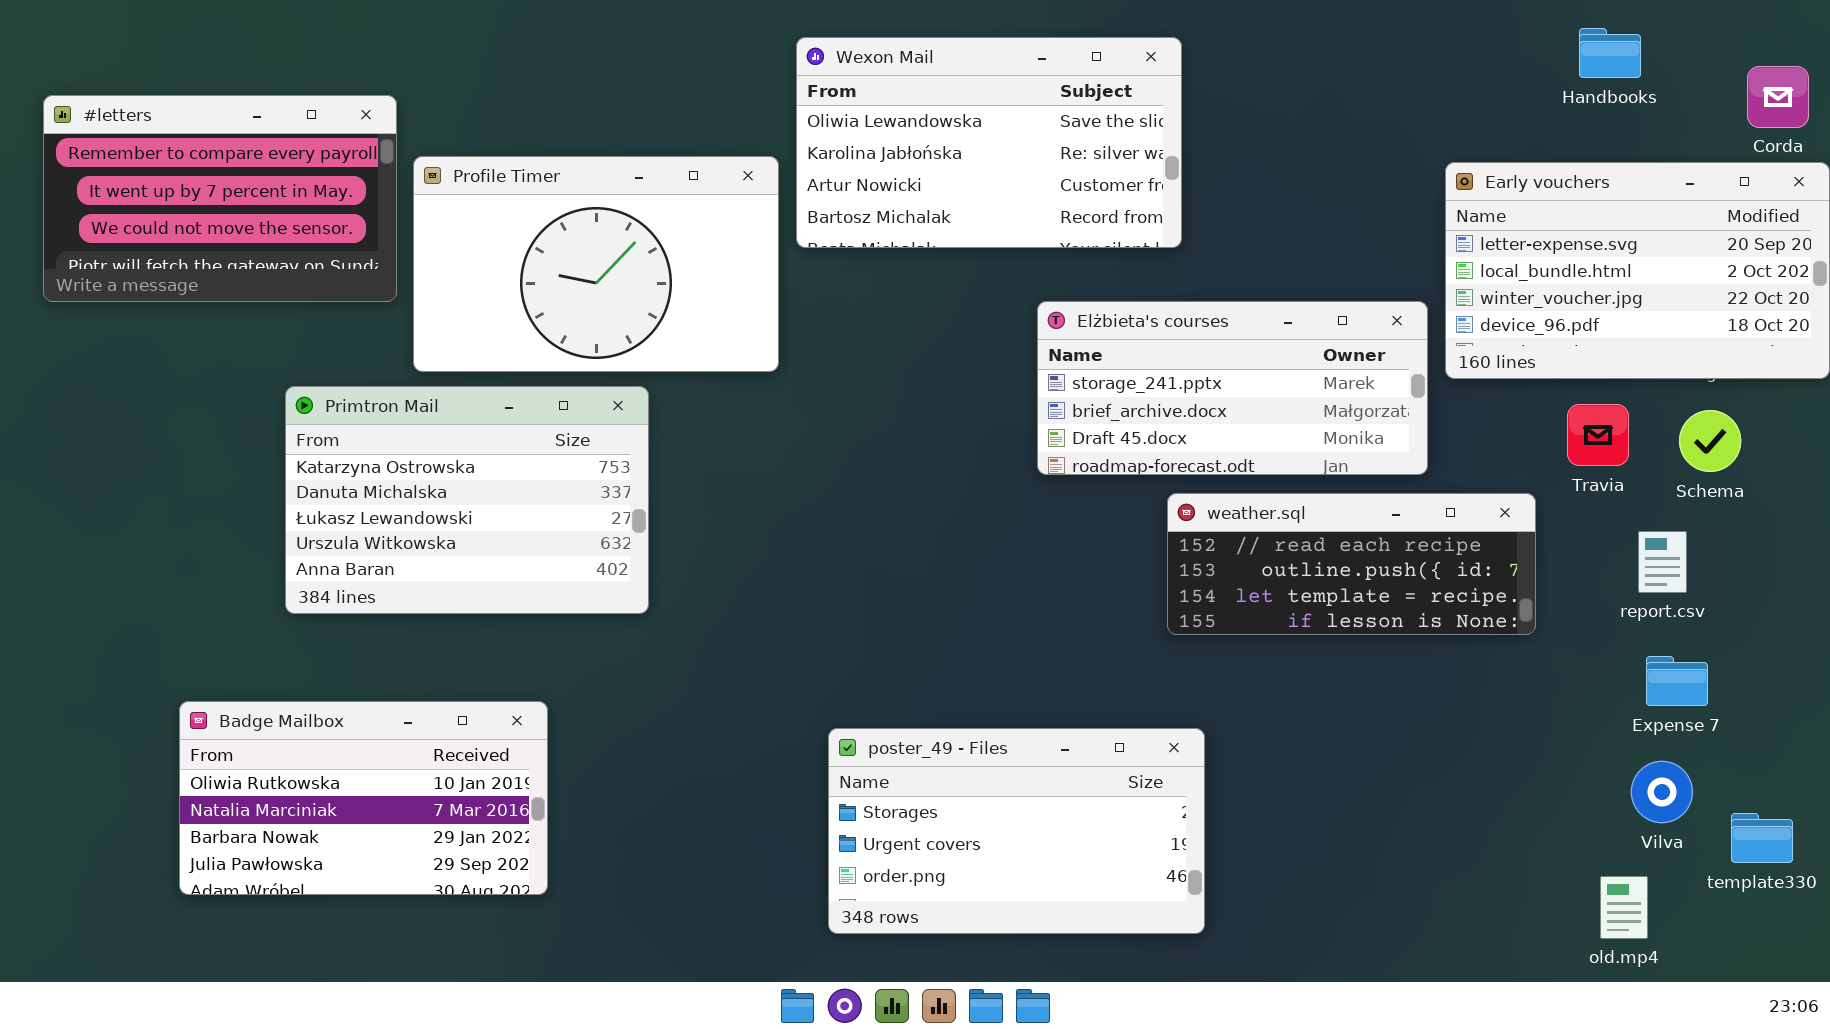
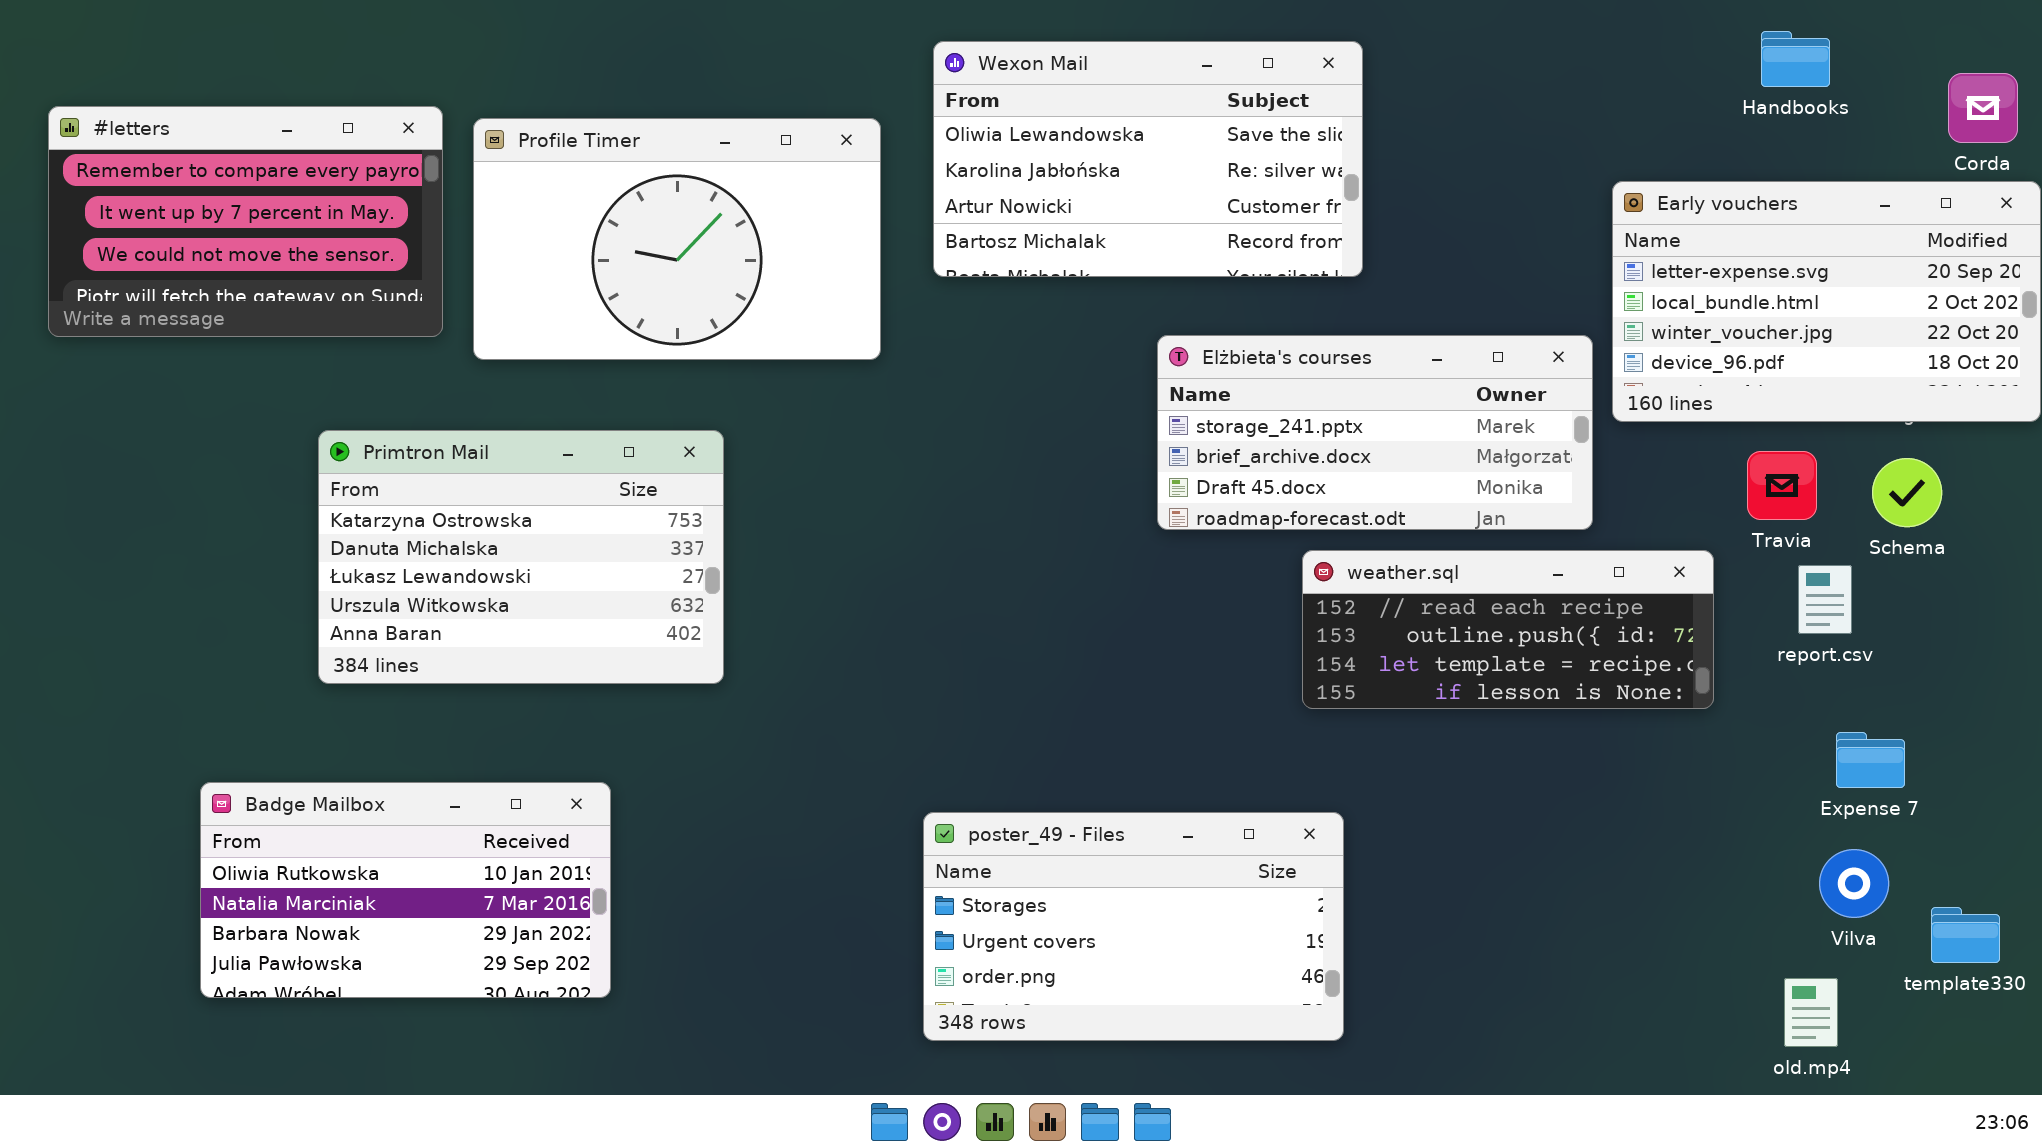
Wexon Mail: [796,37,1182,248] -> [933,41,1363,277], moved
Profile Timer: [413,156,779,372] -> [473,118,881,360], moved
report.csv: [1638,531,1687,593] -> [1798,565,1852,634], moved

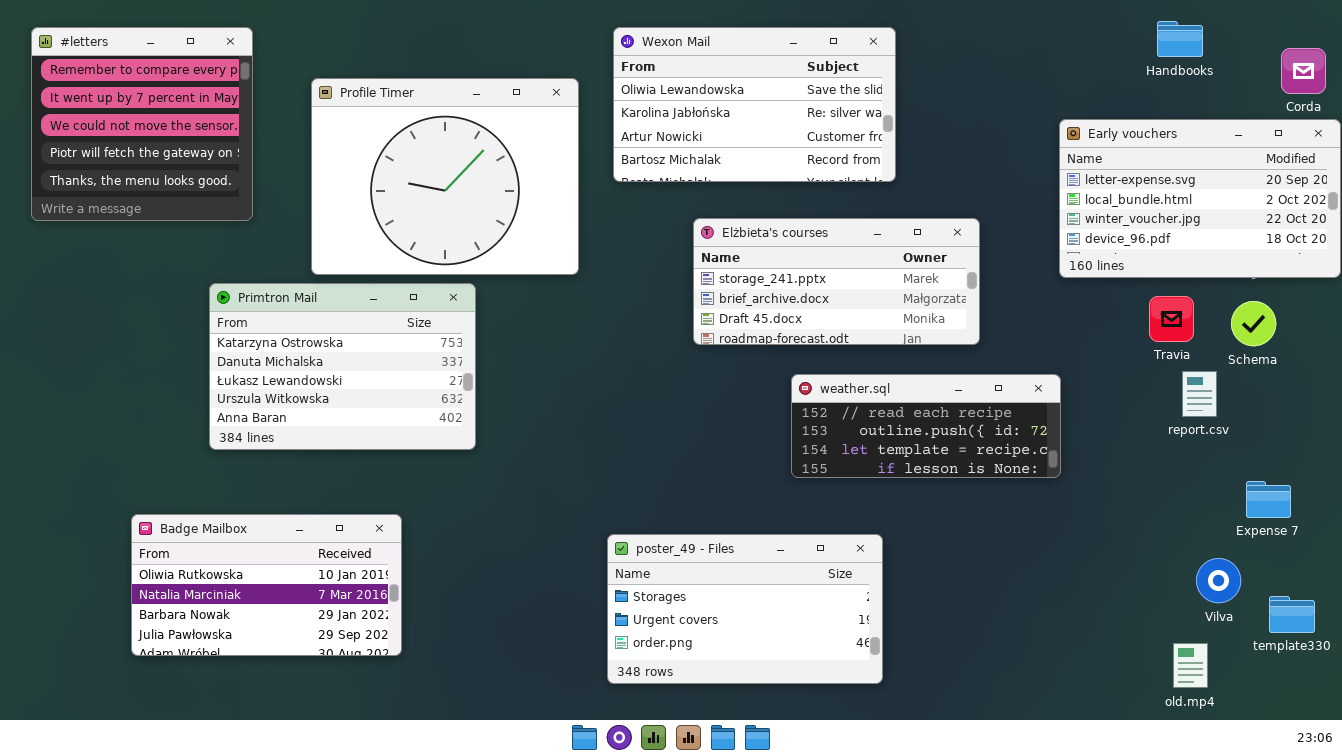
#letters: [48,106,443,337] -> [31,27,253,221], resized
Profile Timer: [473,118,881,360] -> [311,78,579,275], resized
Elżbieta's courses: [1157,335,1593,530] -> [693,218,980,345], moved
weather.sql: [1302,550,1714,709] -> [791,374,1061,478], moved
Expense 7: [1836,732,1905,788] -> [1246,481,1291,518], moved

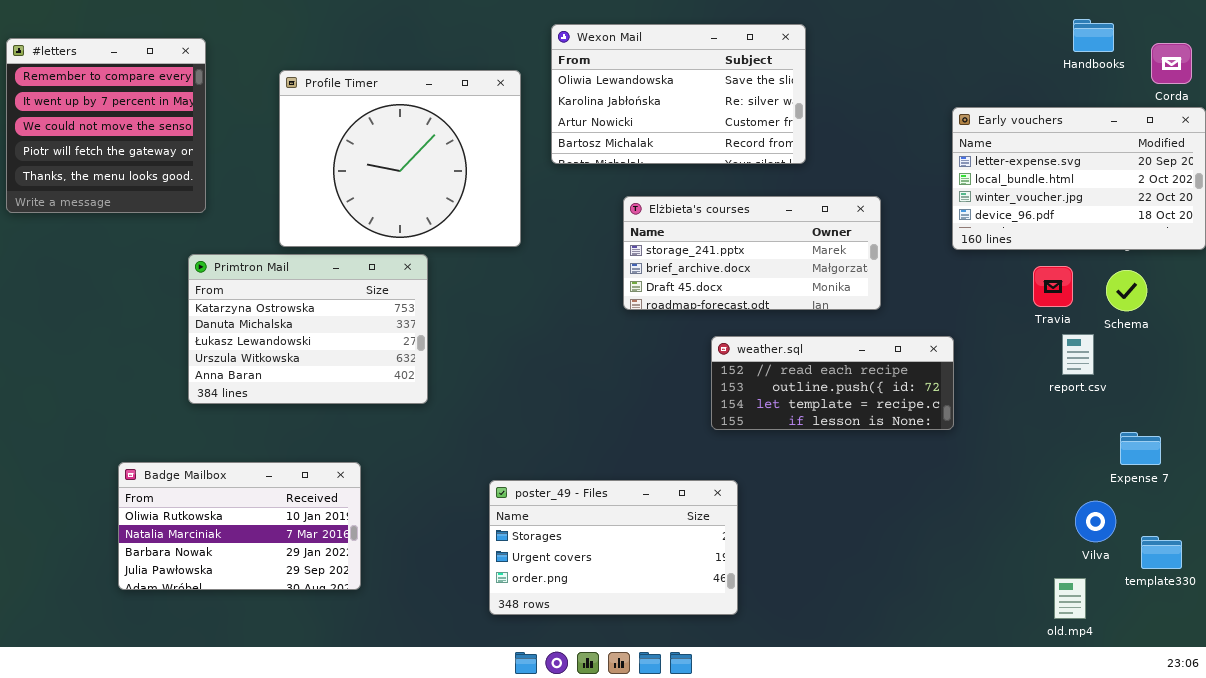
Handbooks: [1157,21,1203,57] -> [1073,19,1114,52], moved
#letters: [31,27,253,221] -> [6,38,206,213], moved
poster_49 - Files: [607,534,883,684] -> [489,480,738,615], moved

